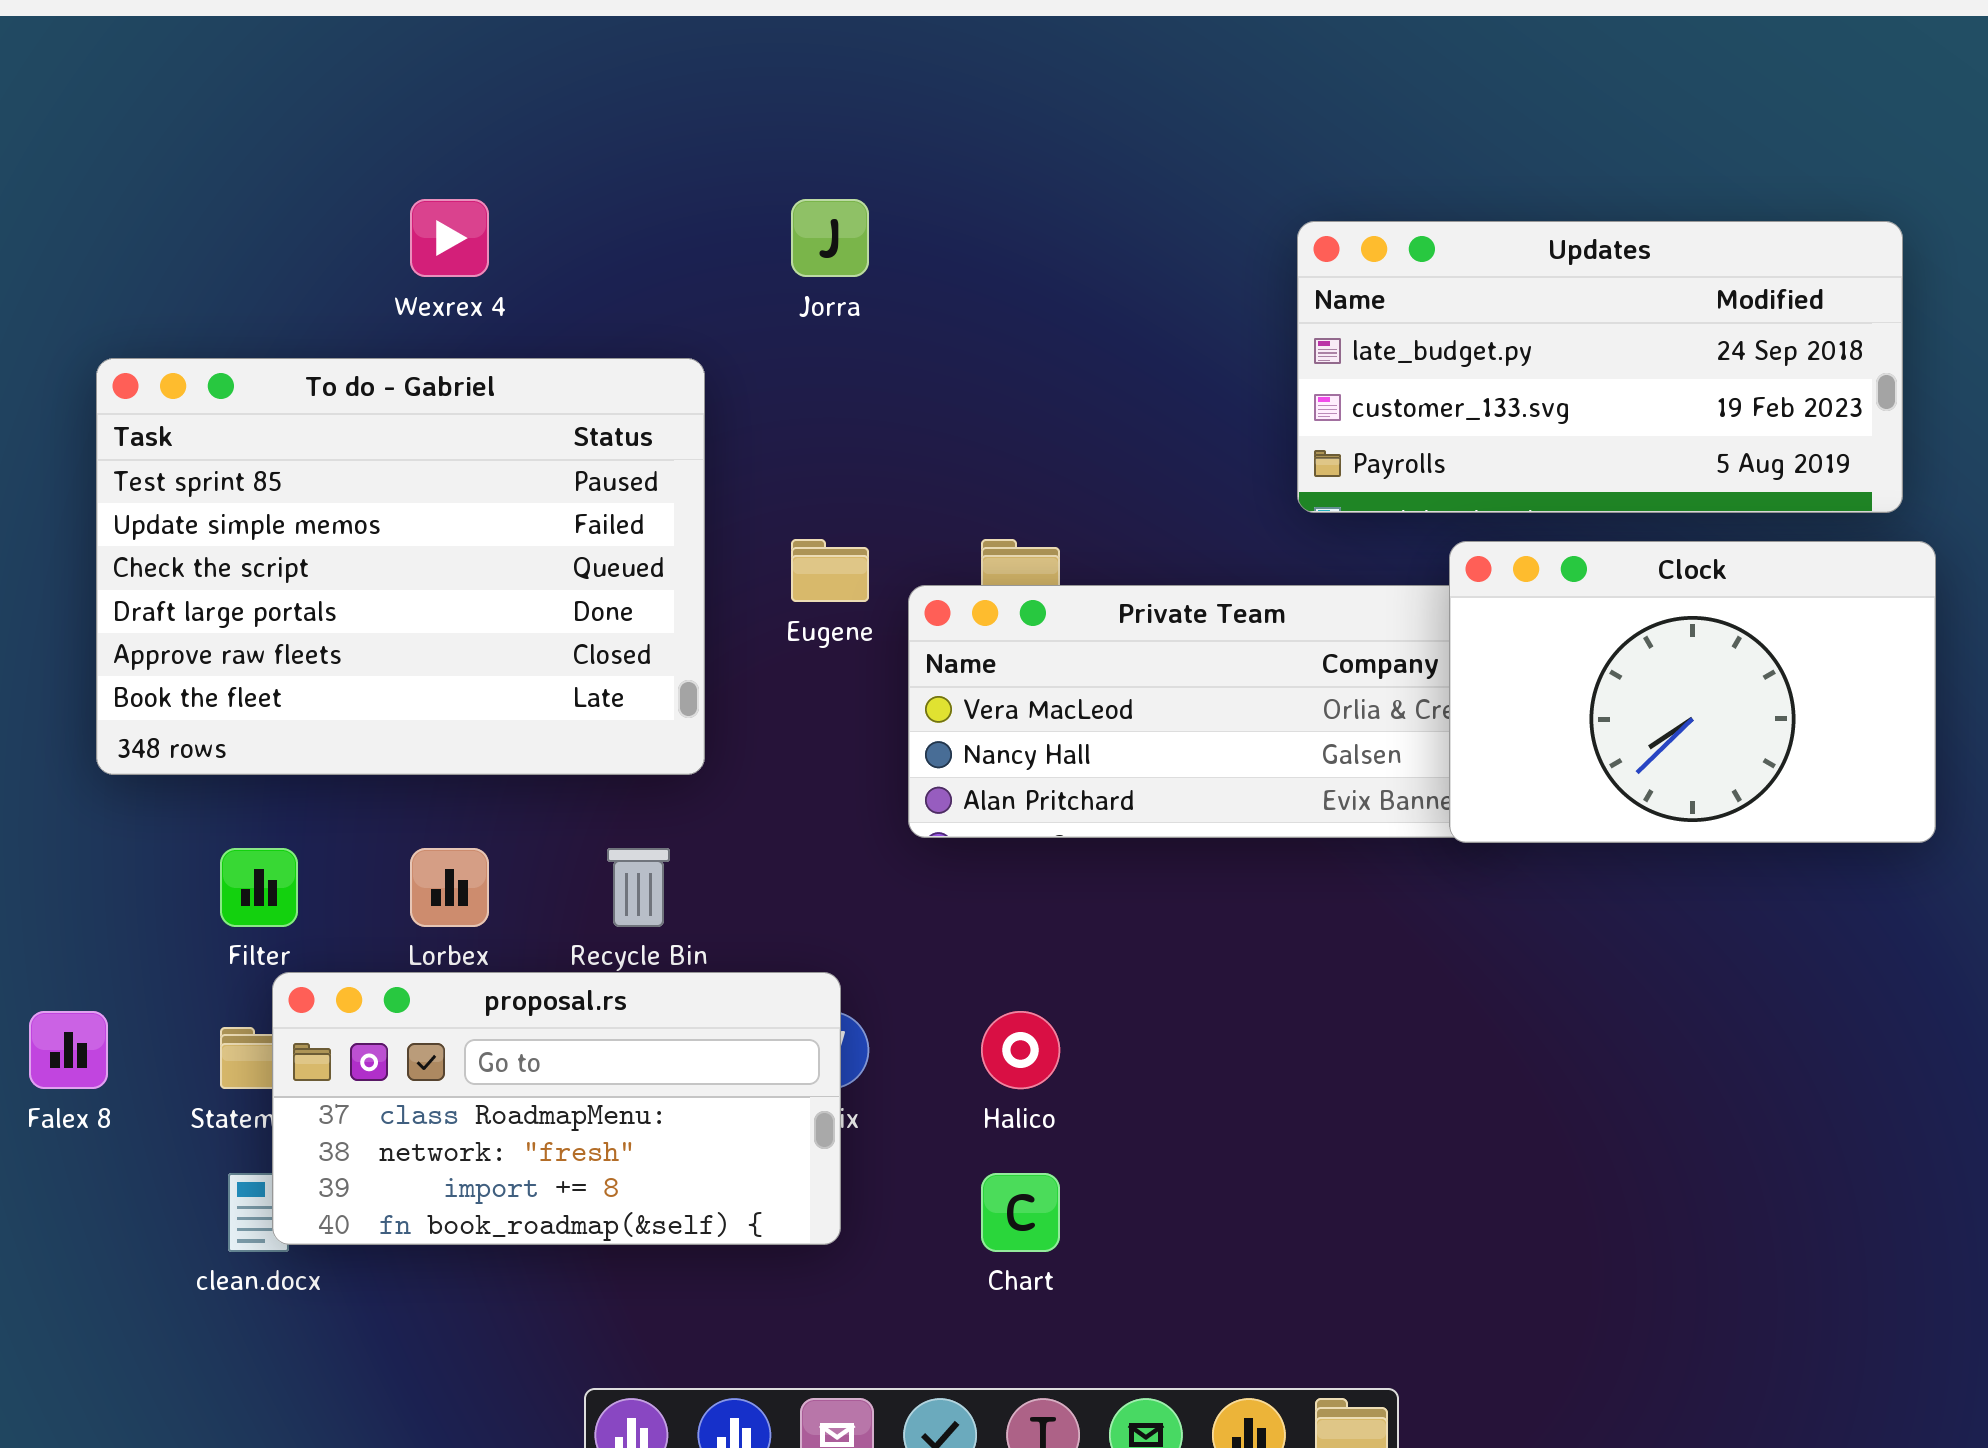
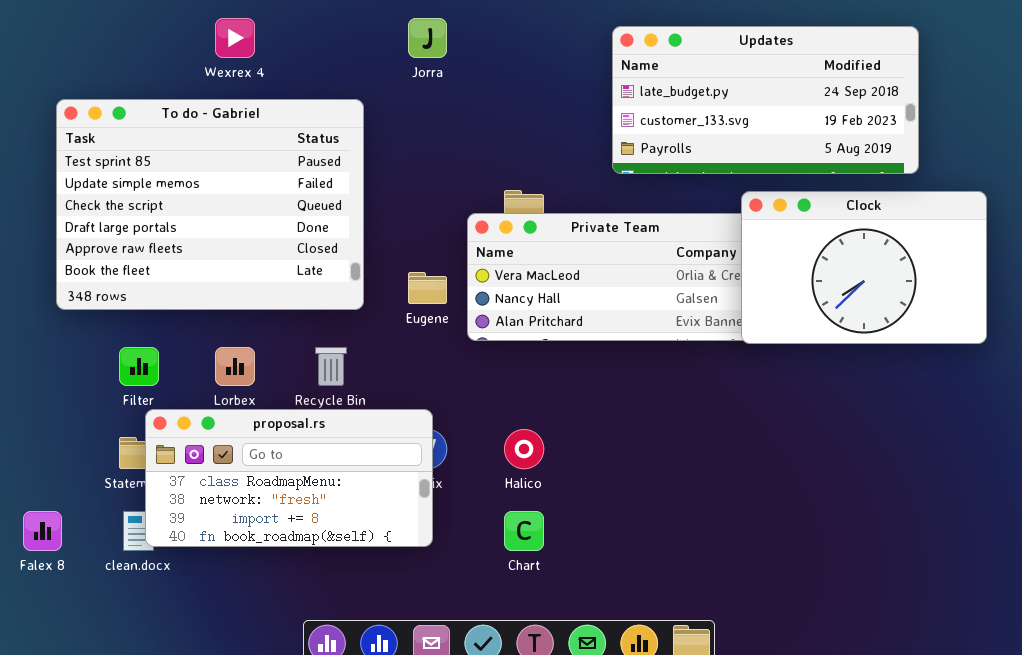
Updates: [1297,221,1903,513] -> [612,26,919,174], moved
Eugene: [791,539,869,602] -> [408,272,447,304], moved
Falex 8: [29,1011,108,1089] -> [23,511,62,551], moved

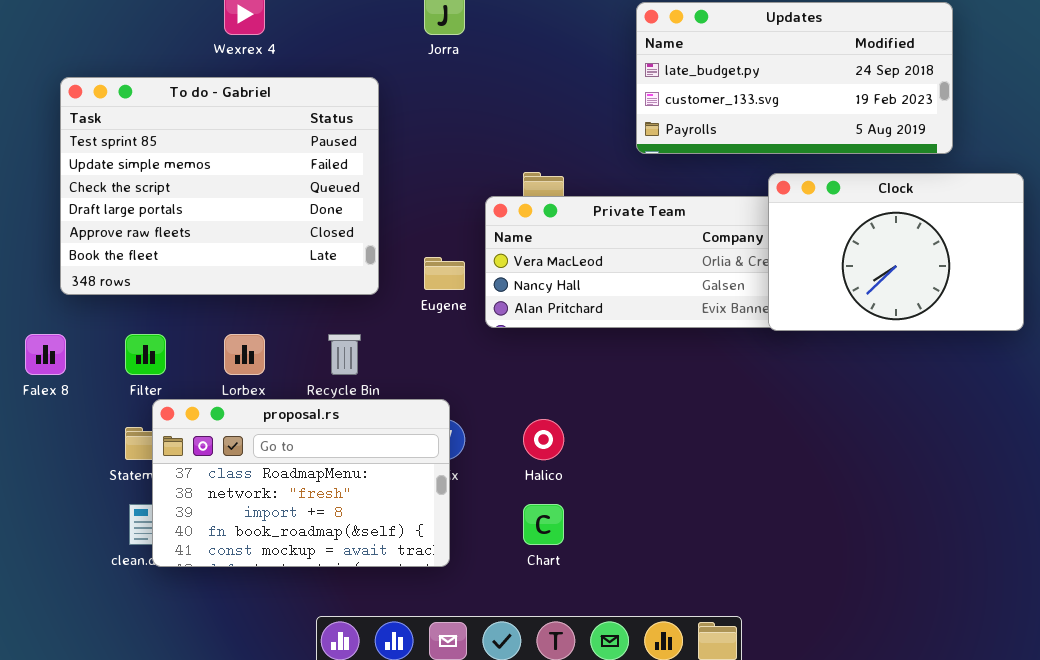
proposal.rs: [145,409,433,547] -> [152,399,450,567], resized
Falex 8: [23,511,62,551] -> [25,334,66,375], moved

